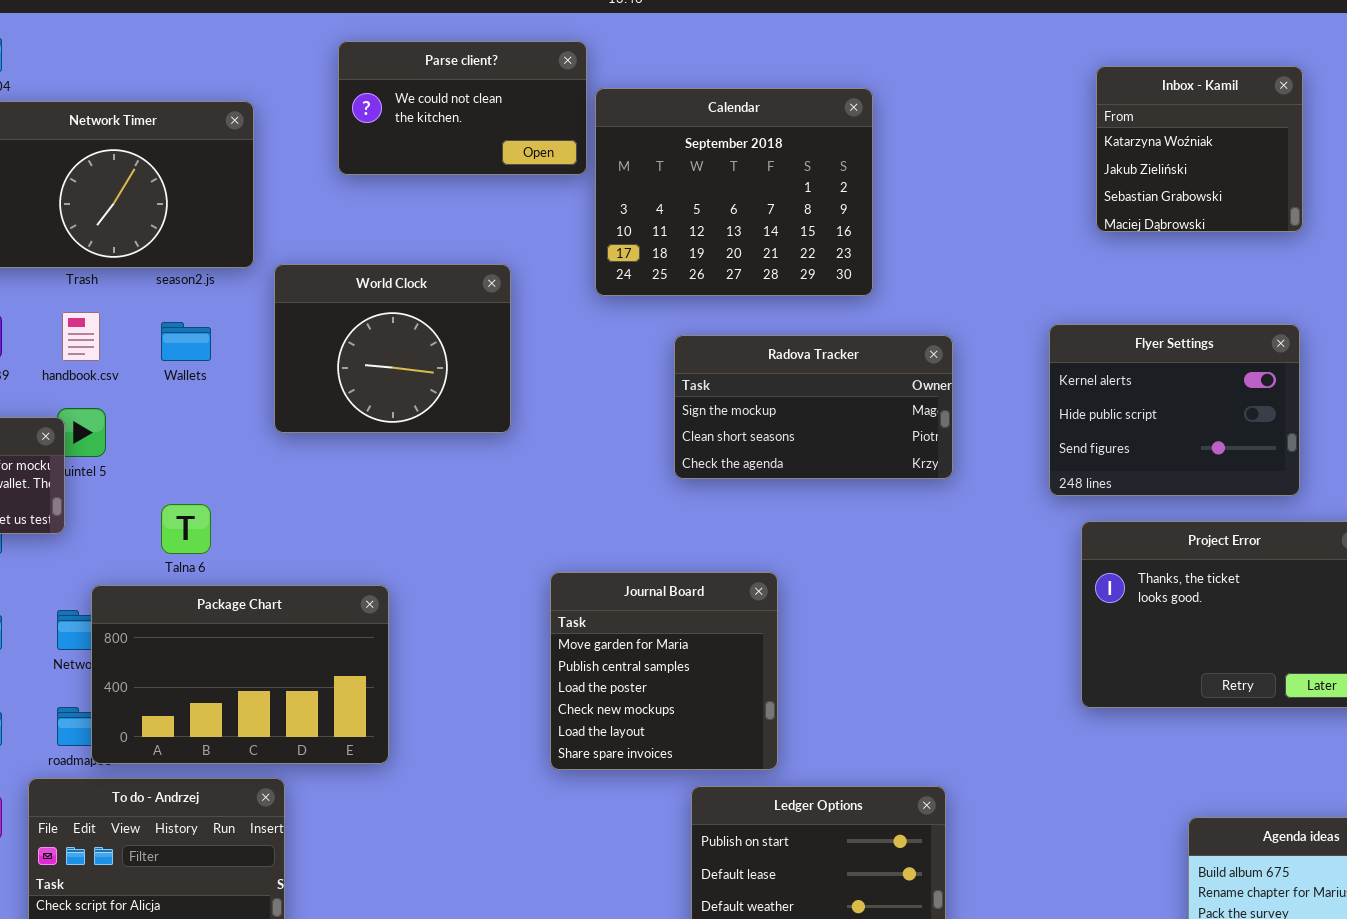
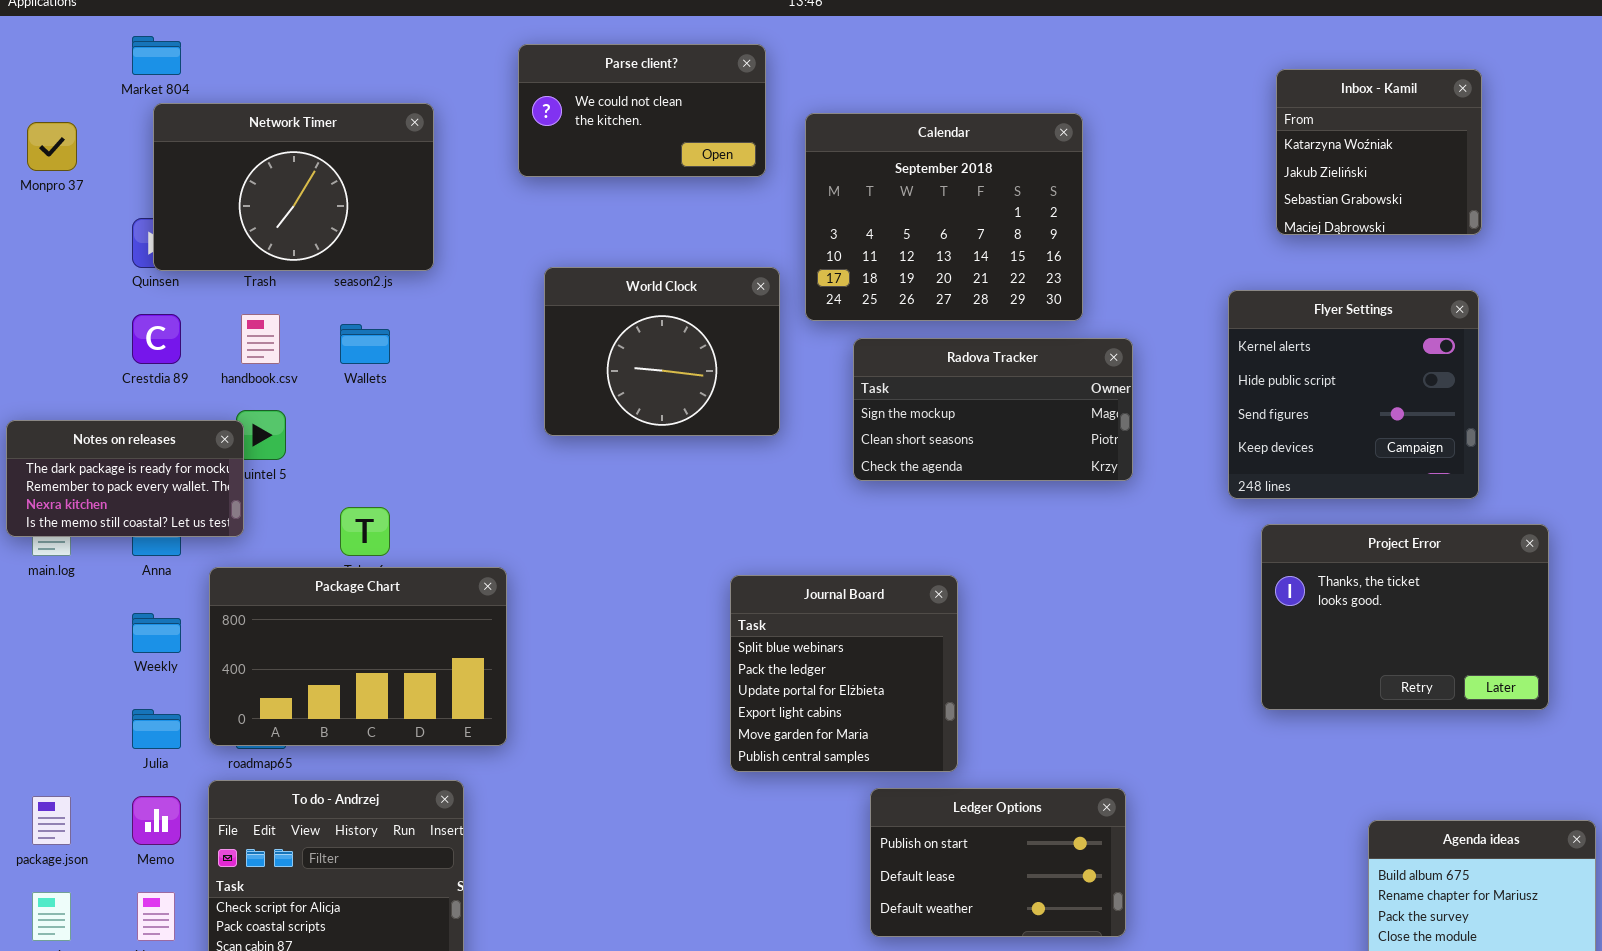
Calendar: [595,88,873,296] -> [805,113,1083,321], moved
World Clock: [274,264,511,433] -> [544,267,780,436], moved
Flyer Settings: [1049,324,1300,496] -> [1228,290,1479,499], resized
Journal Board: [550,572,778,770] -> [730,575,958,772], scrolled up 4 rows
Package Chart: [91,585,389,764] -> [209,567,507,746], moved

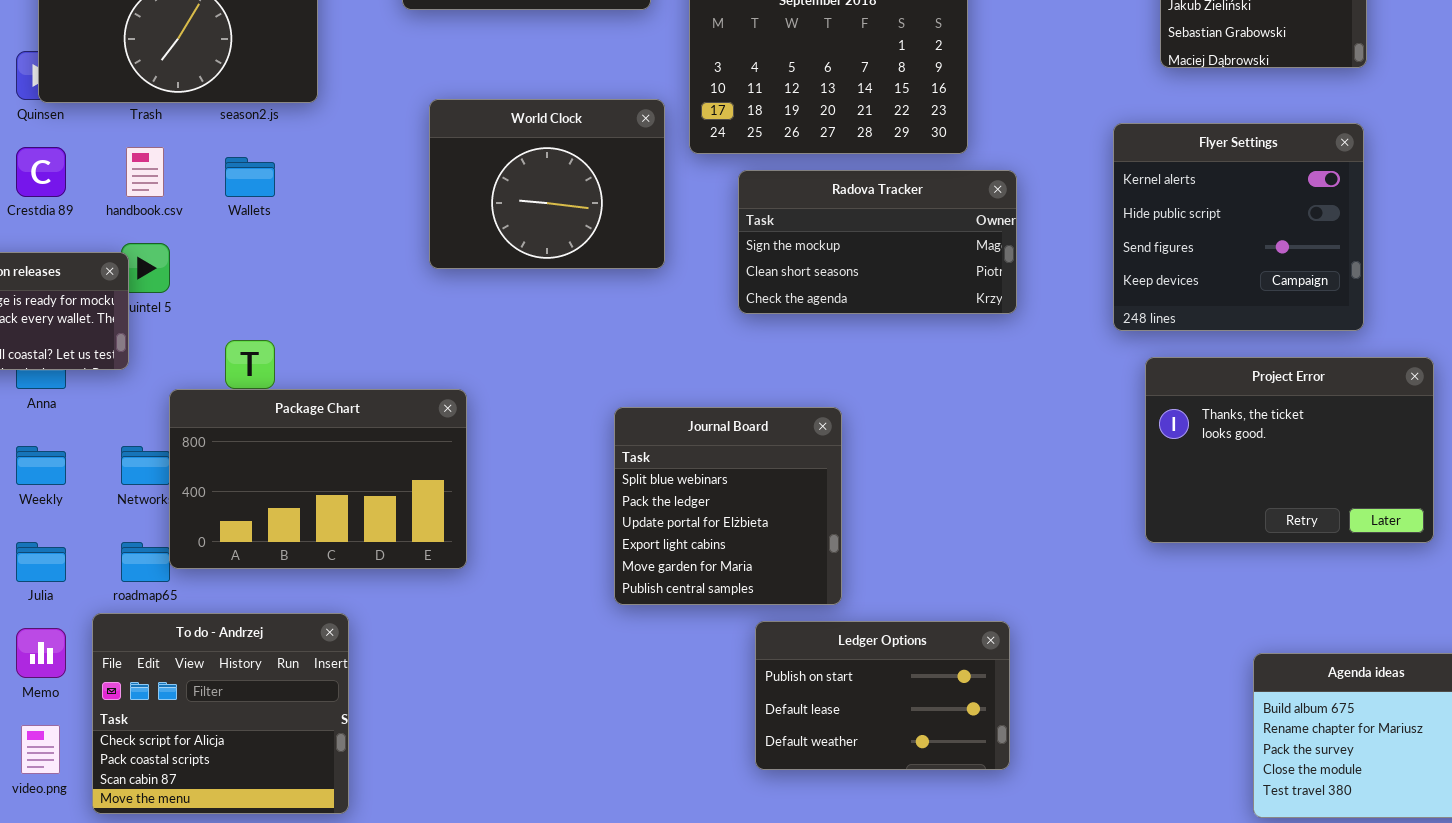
Package Chart: [209,567,507,746] -> [169,389,467,569], moved

